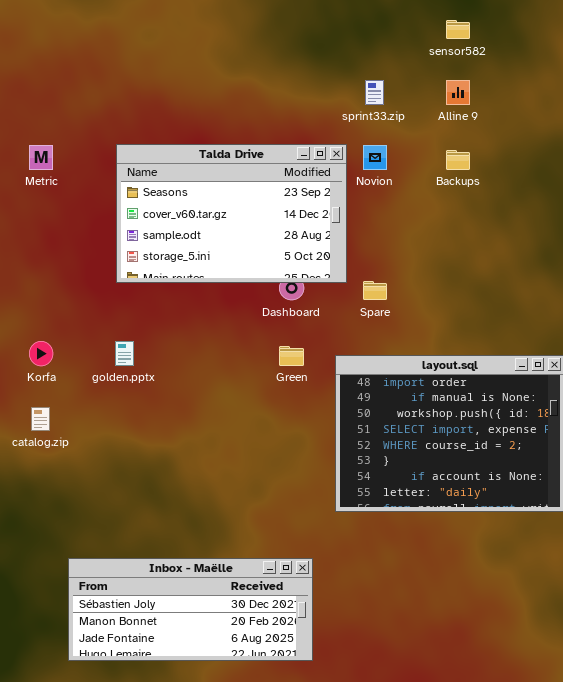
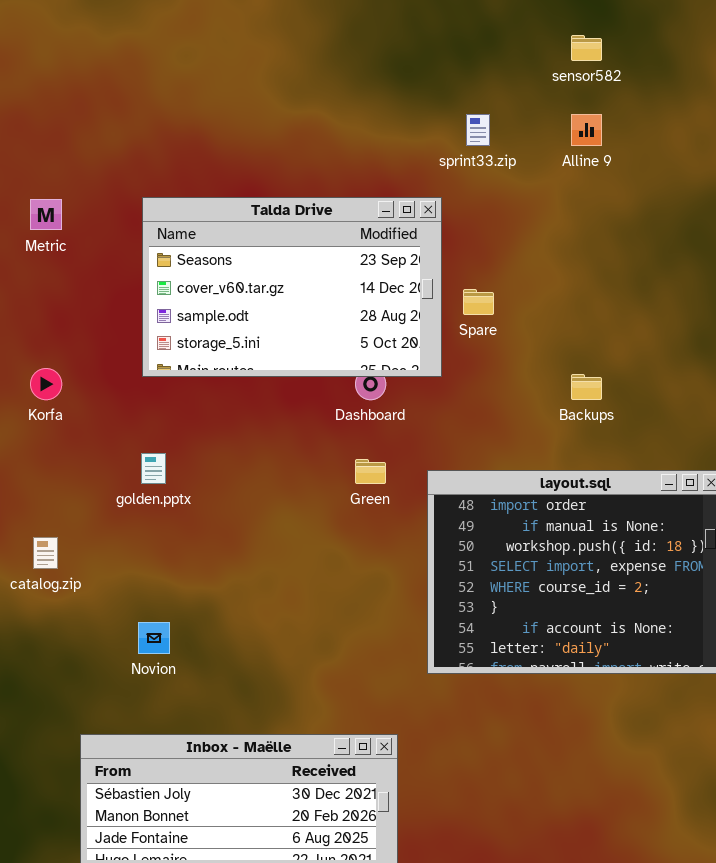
Novion: [363,145,387,170] -> [138,622,170,654], moved
Backups: [446,150,470,170] -> [571,374,602,400], moved
Spare: [363,281,387,300] -> [463,289,494,315], moved
Korfa: [29,341,53,366] -> [30,368,62,400], moved

